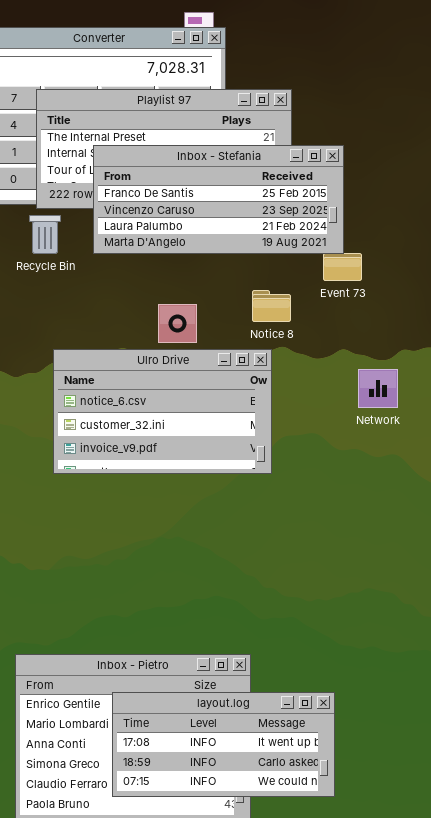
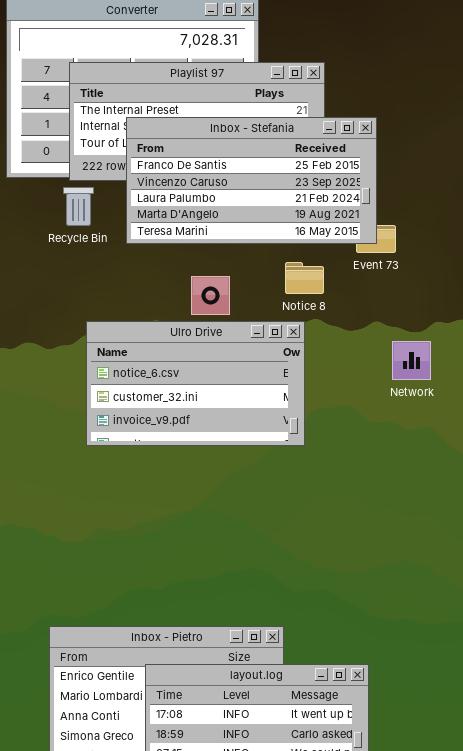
Inbox - Stefania: [93,145,344,254] -> [126,117,377,244], resized

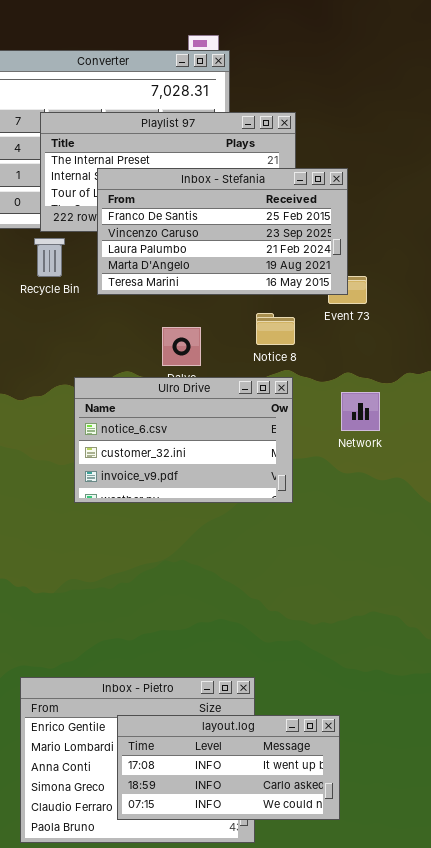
Ulro Drive: [86,321,305,446] -> [74,377,293,503], moved
Network: [392,341,431,380] -> [341,392,380,431], moved

